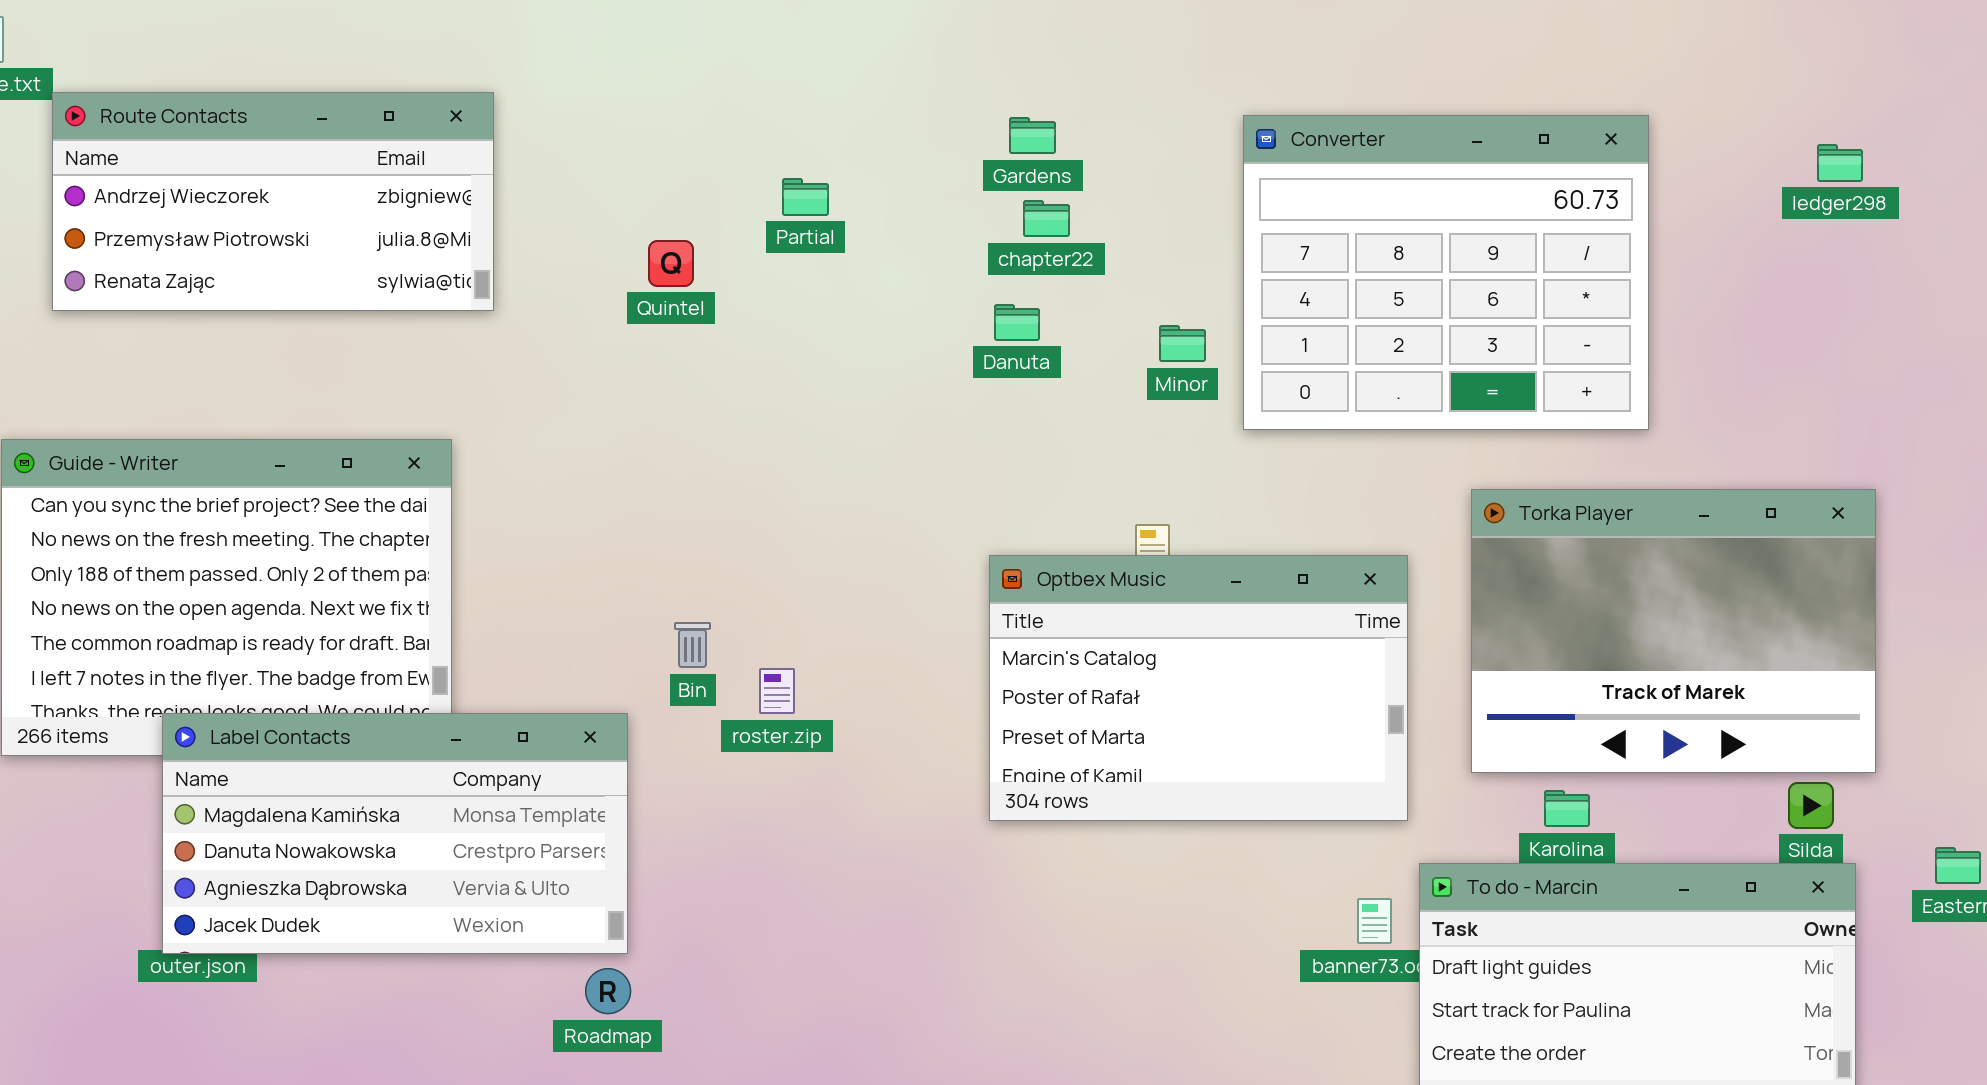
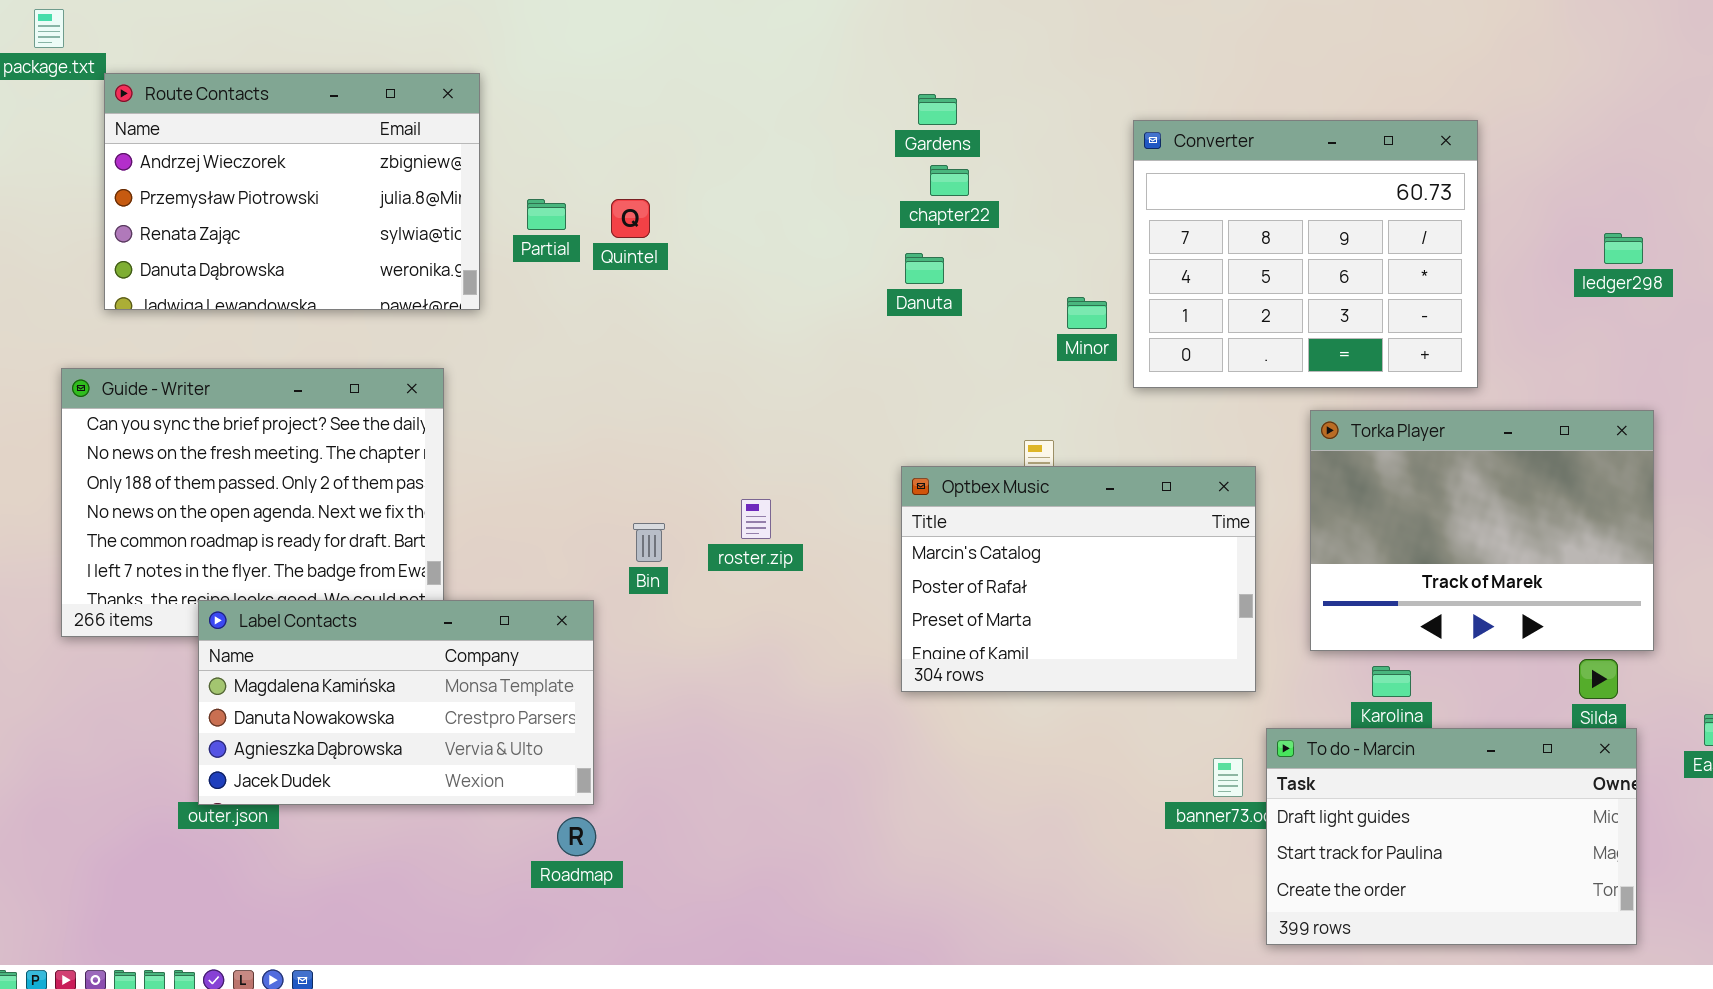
Route Contacts: [52,92,494,311] -> [104,73,480,310], resized
Converter: [1243,115,1649,430] -> [1133,120,1478,388], moved
ledger298: [1817,144,1863,182] -> [1604,233,1643,264], moved
Partial: [782,178,829,216] -> [527,199,566,230], moved
Minor: [1159,325,1206,362] -> [1067,297,1107,329], moved
roster.zip: [759,668,795,714] -> [741,499,771,539], moved

